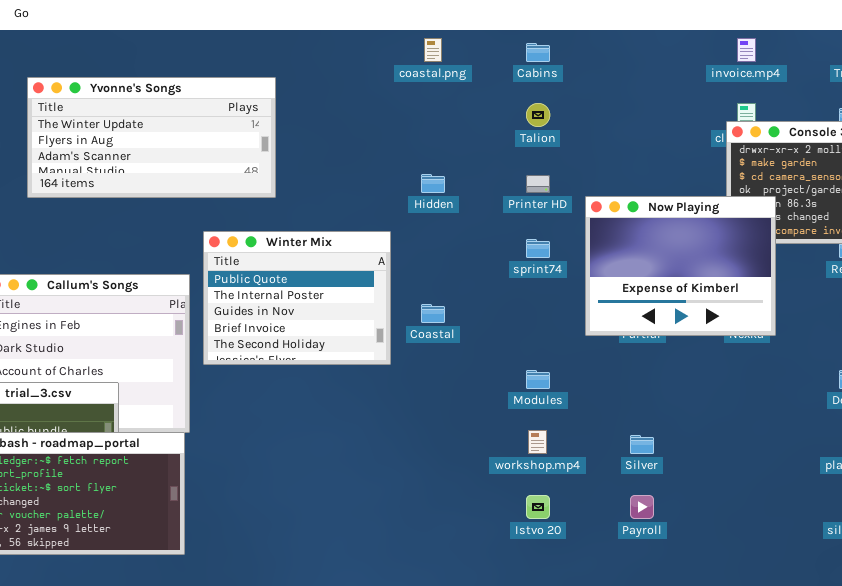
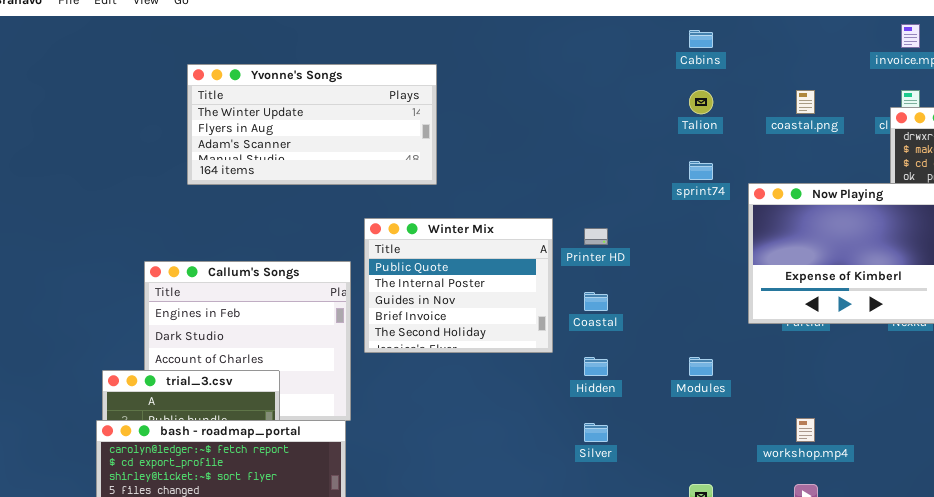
coastal.png: [424,38,442,62] -> [796,90,815,114], moved
Hidden: [421,174,445,193] -> [584,357,608,376], moved
Printer HD: [526,175,550,193] -> [584,228,608,245], moved
sprint74: [526,239,550,258] -> [689,161,713,180], moved
workshop.mp4: [528,430,547,454] -> [796,418,815,442], moved
Silver: [630,435,654,454] -> [584,423,608,442], moved

